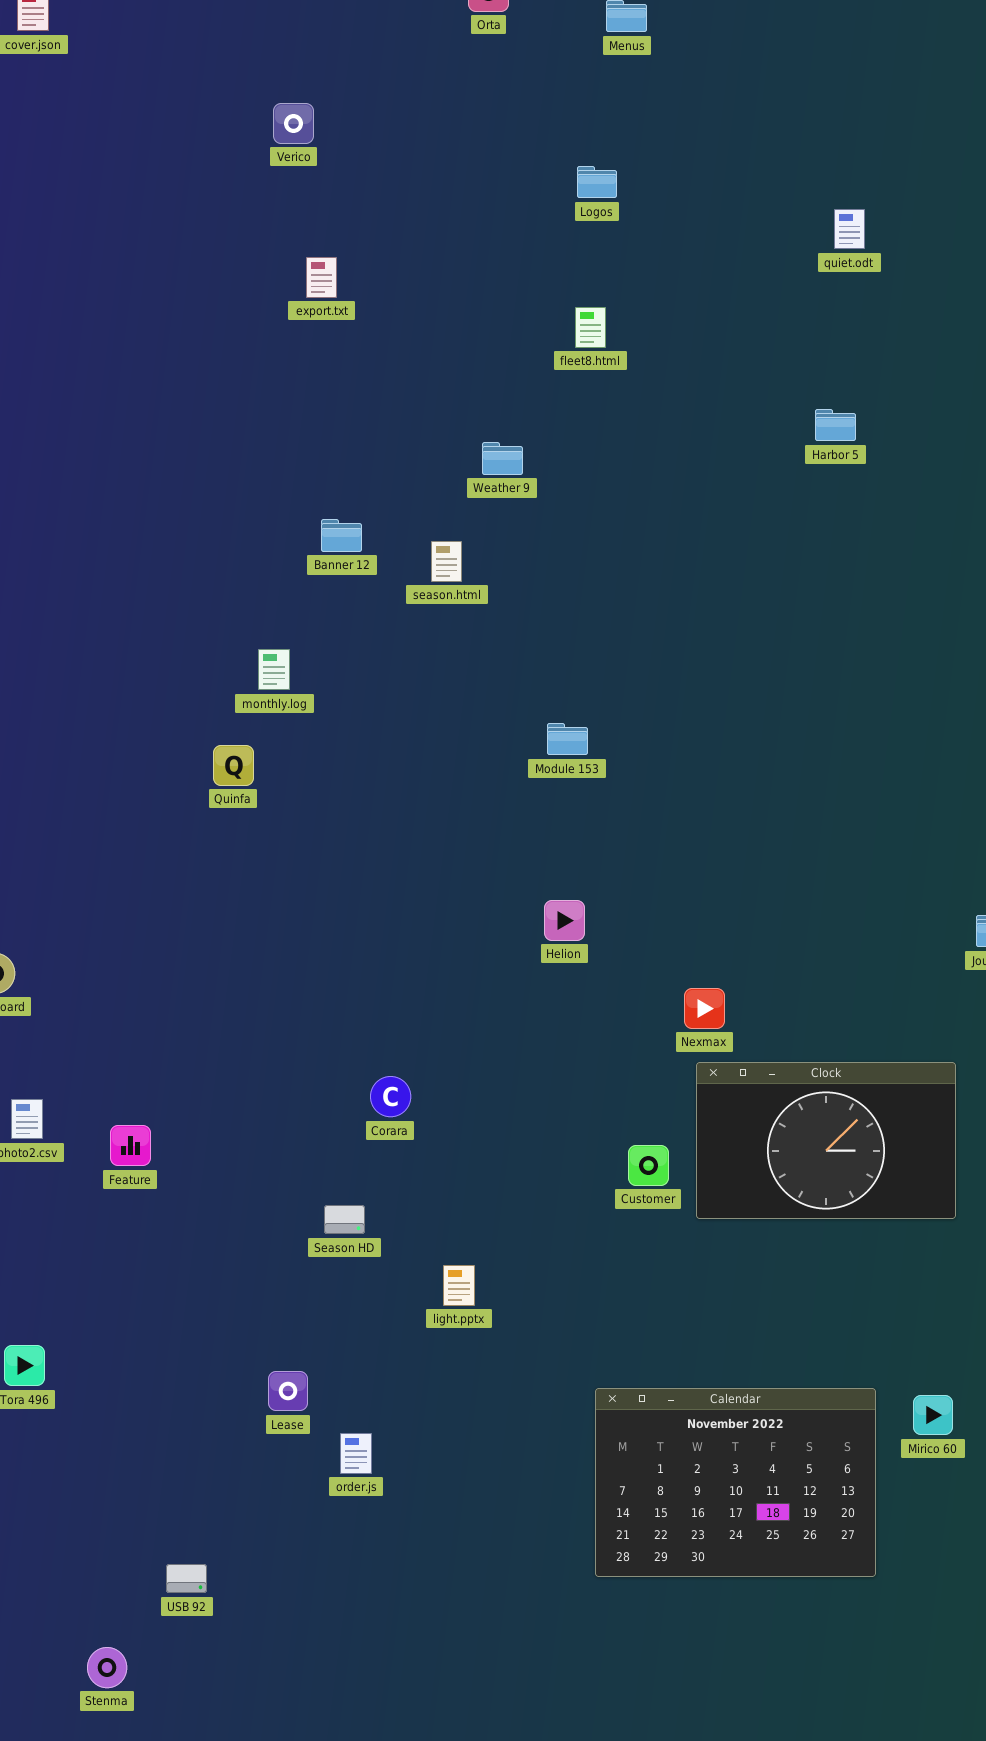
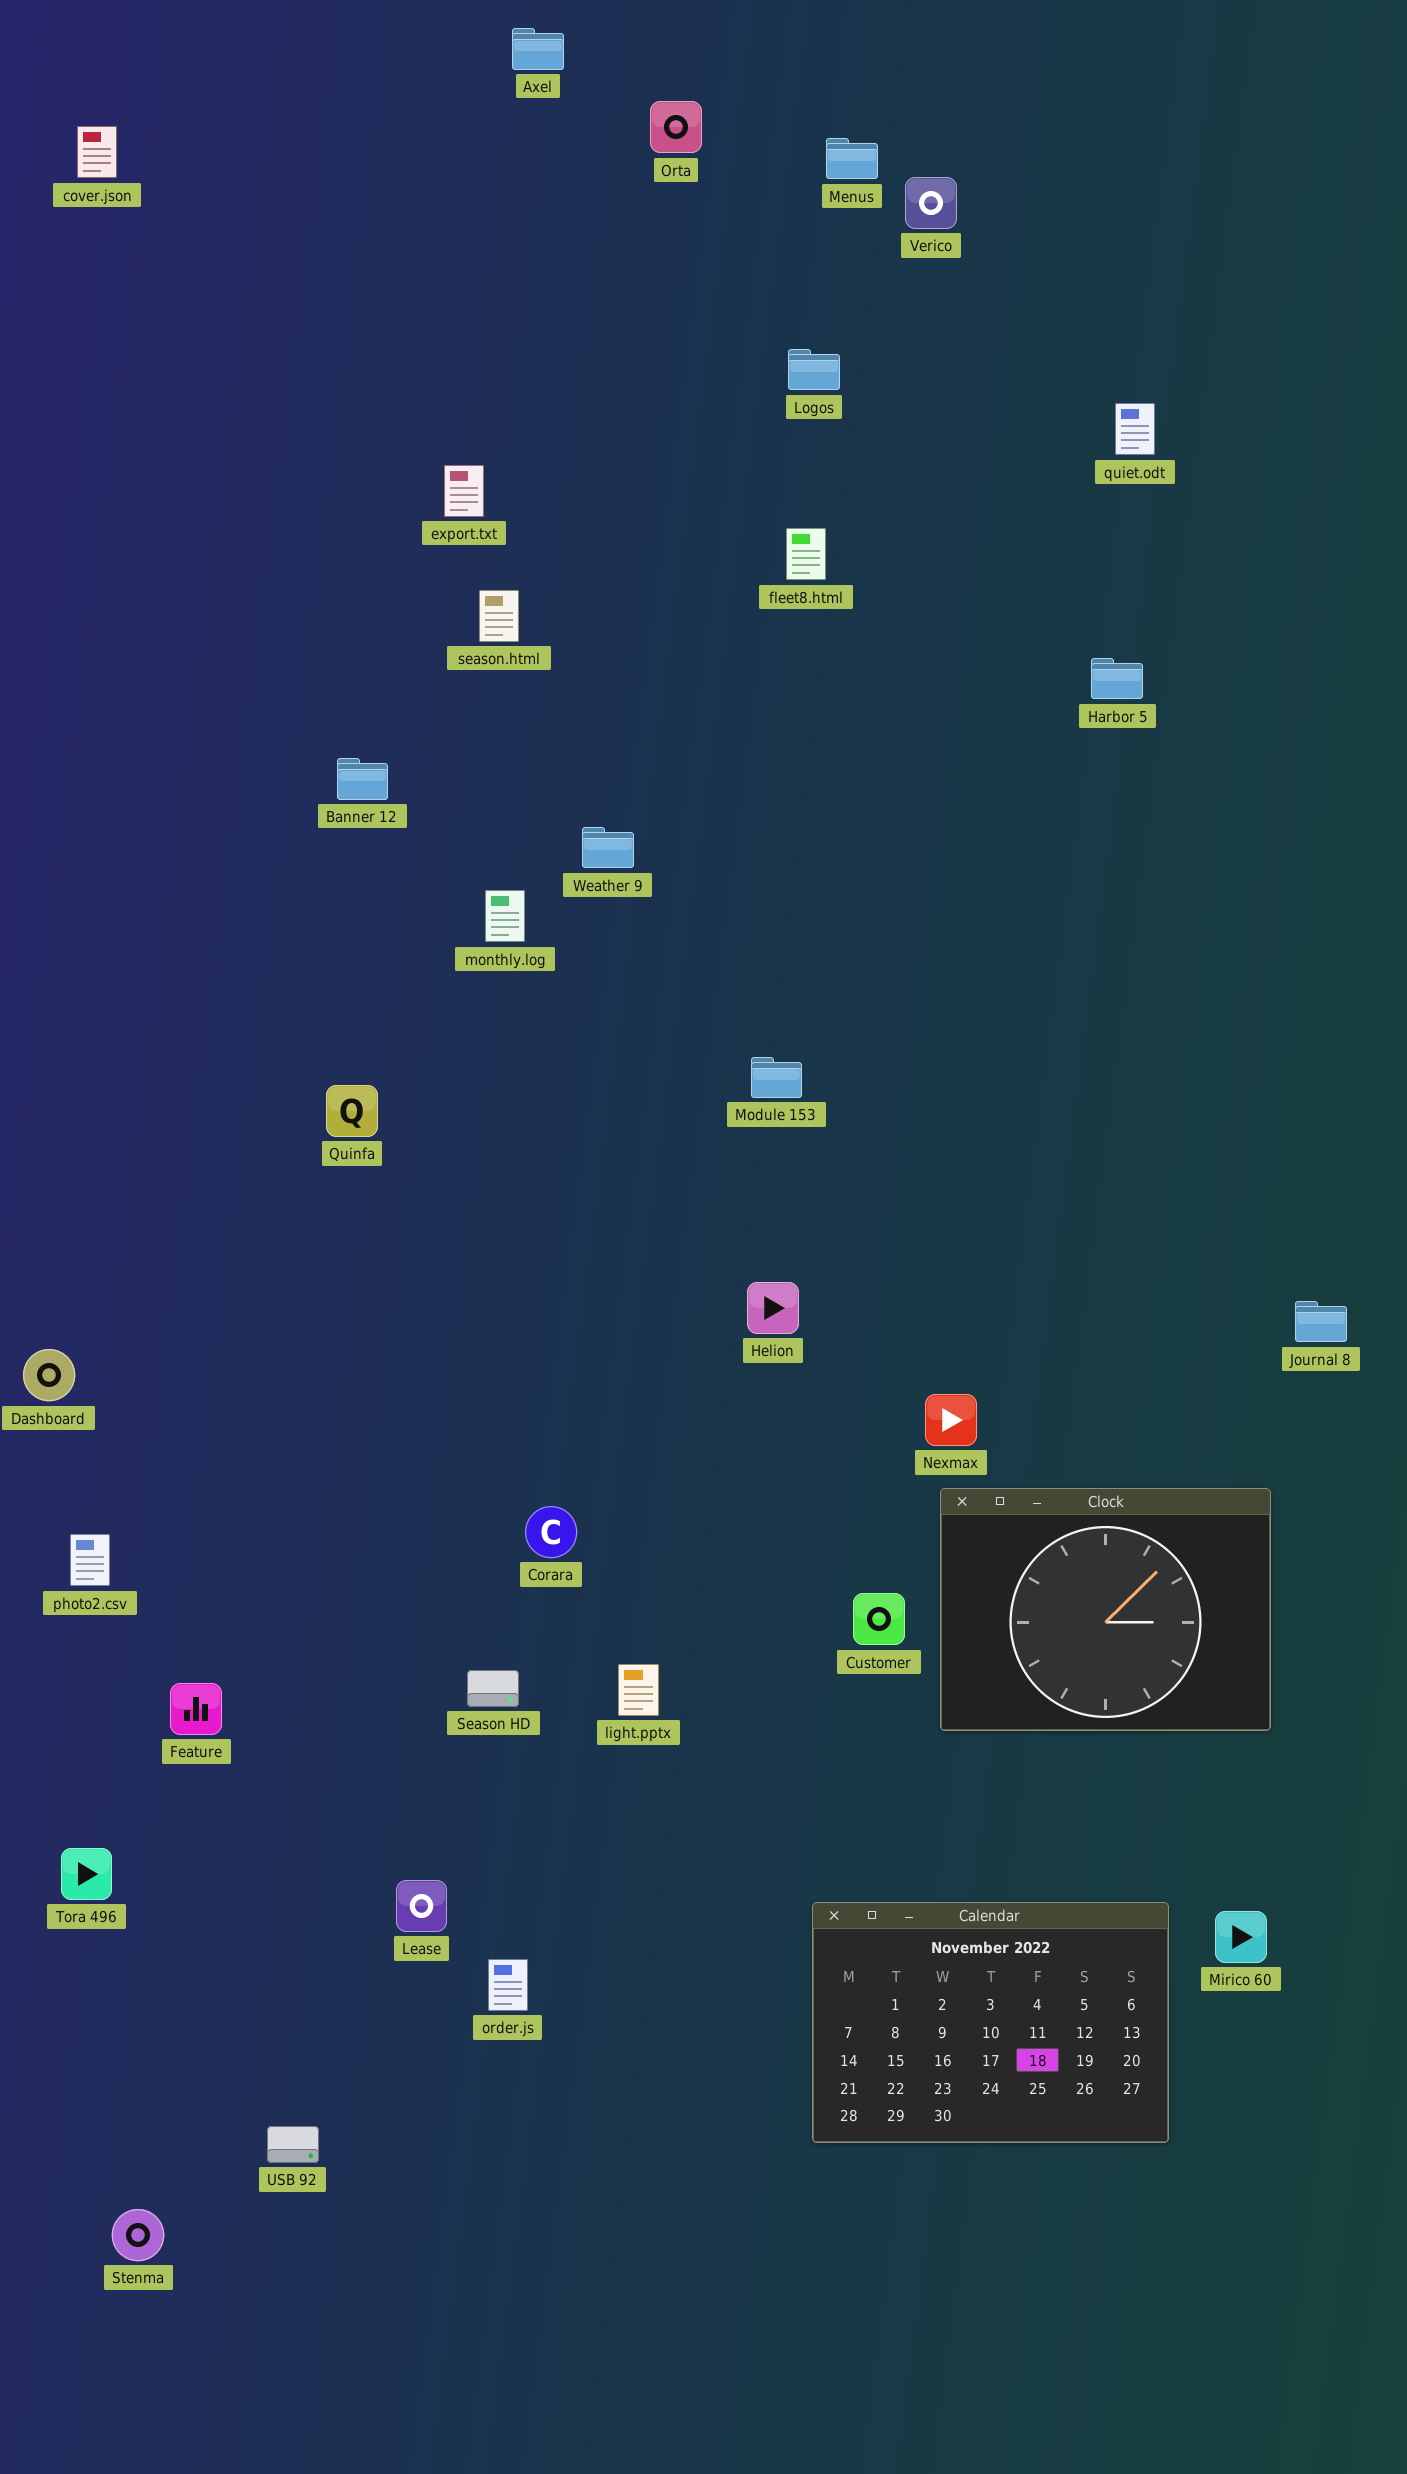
Verico: [273,103,314,144] -> [905,177,957,229], moved
Weather 9: [482,442,523,475] -> [582,827,634,868], moved
Banner 12: [321,519,362,552] -> [337,758,388,800], moved
season.html: [431,541,462,582] -> [479,590,519,642], moved
monthly.log: [258,649,290,690] -> [485,890,525,942], moved
Clock: [696,1062,956,1219] -> [940,1488,1271,1731], resized
Feature: [110,1125,151,1166] -> [170,1683,222,1735], moved
light.pptx: [443,1265,475,1306] -> [618,1664,659,1716], moved
Stenma: [87,1647,127,1688] -> [112,2209,164,2261], moved

